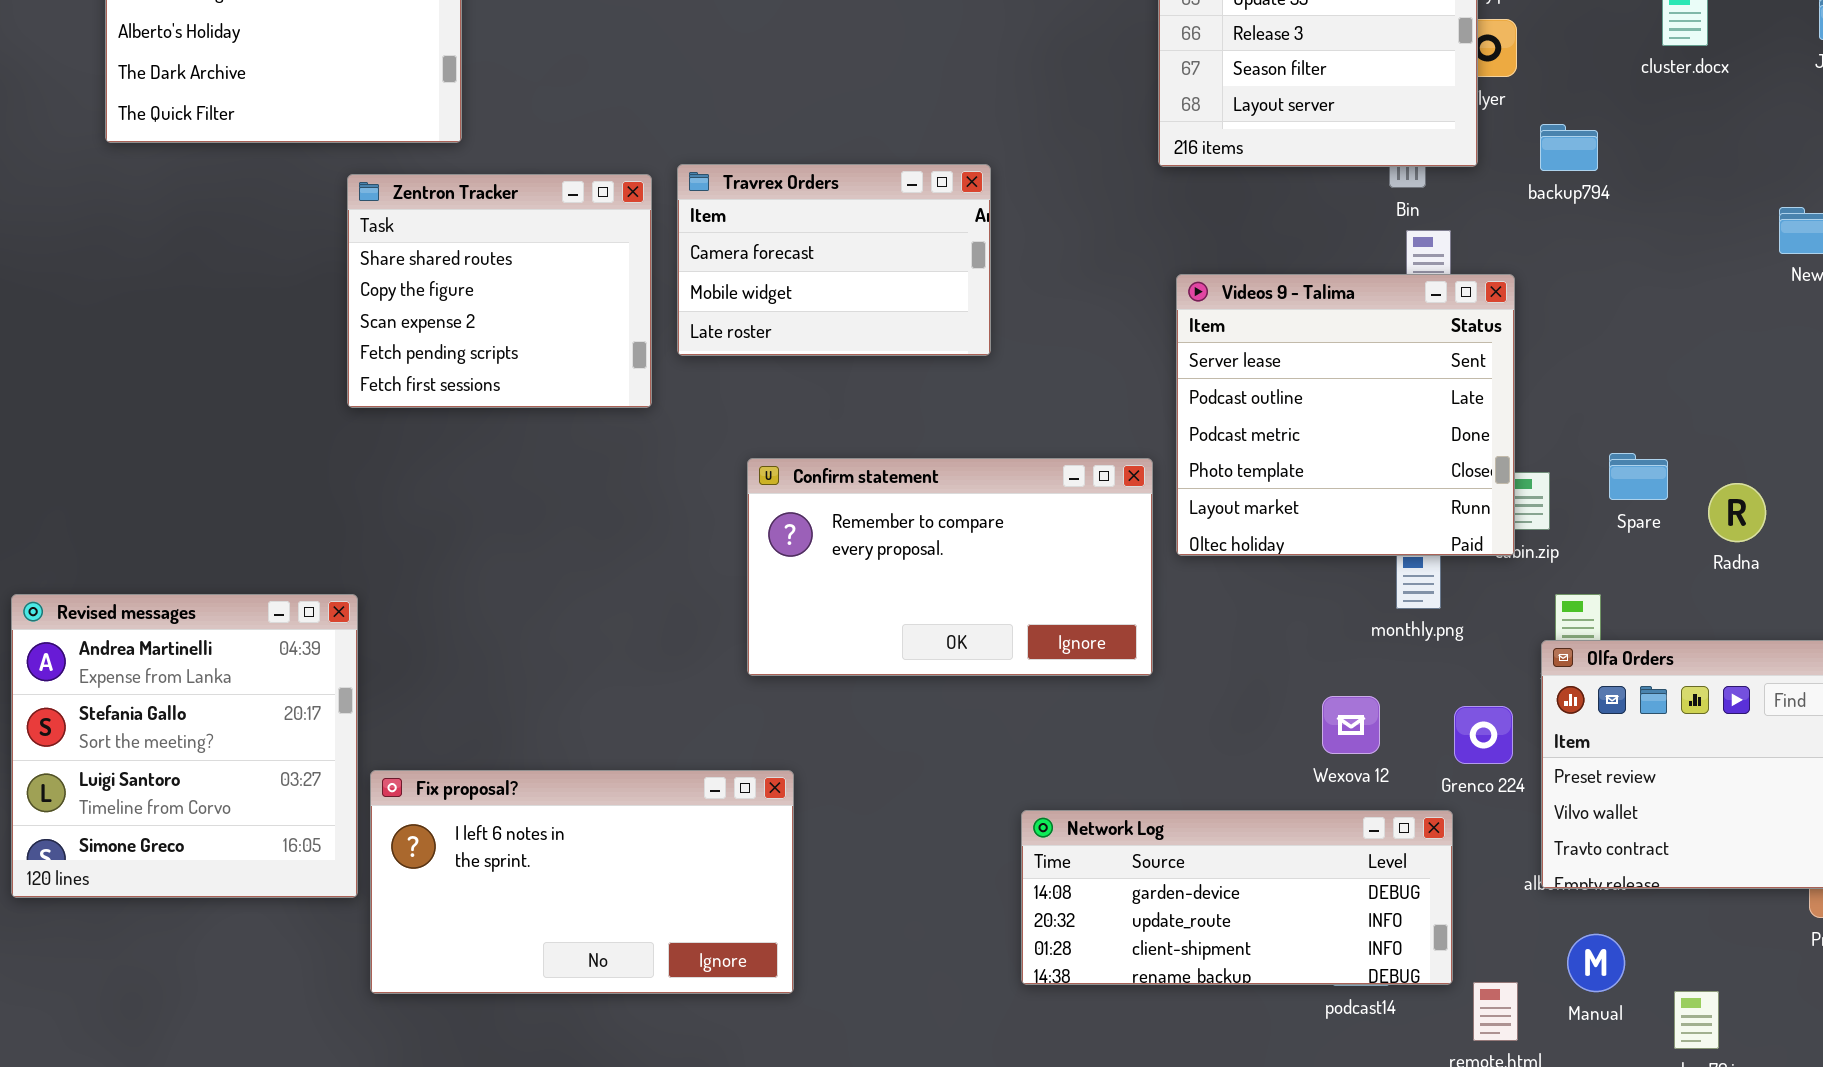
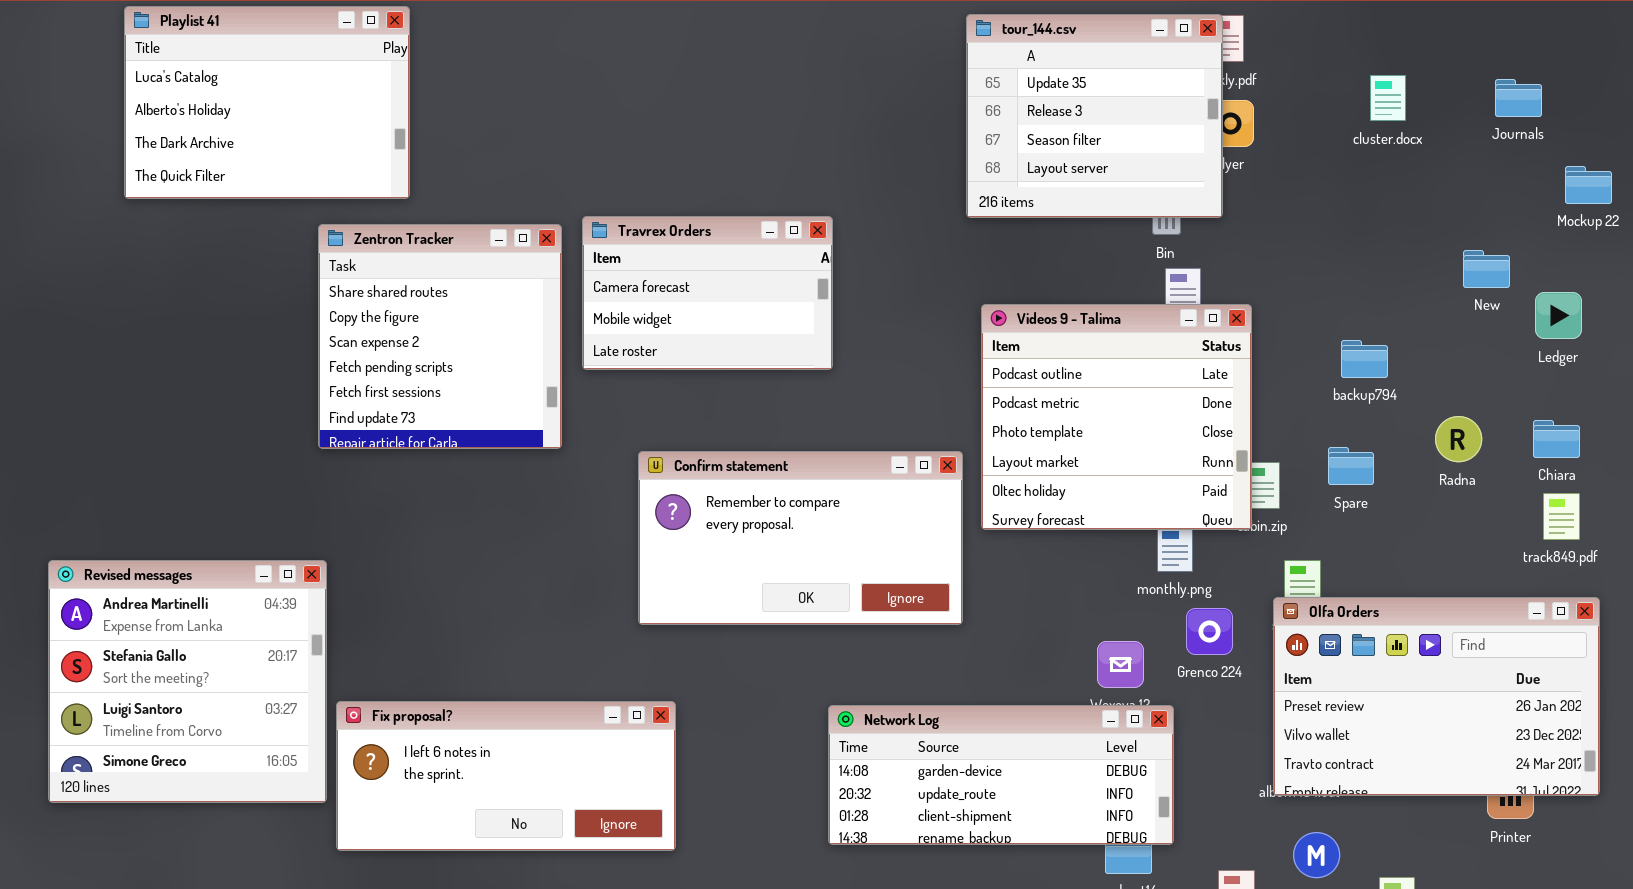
backup794: [1540,124,1598,171] -> [1341,340,1388,378], moved
Zentron Tracker: [347,174,652,408] -> [318,224,562,449], resized
Videos 9 - Talima: [1176,274,1515,556] -> [981,304,1252,530], scrolled down 1 row
Radna: [1708,483,1766,542] -> [1435,416,1482,462], moved
Grenco 224: [1454,706,1513,764] -> [1186,608,1233,655], moved
Fix proposal?: [370,770,794,994] -> [336,701,676,851], resized
Network Log: [1021,810,1453,985] -> [828,705,1174,845], moved

